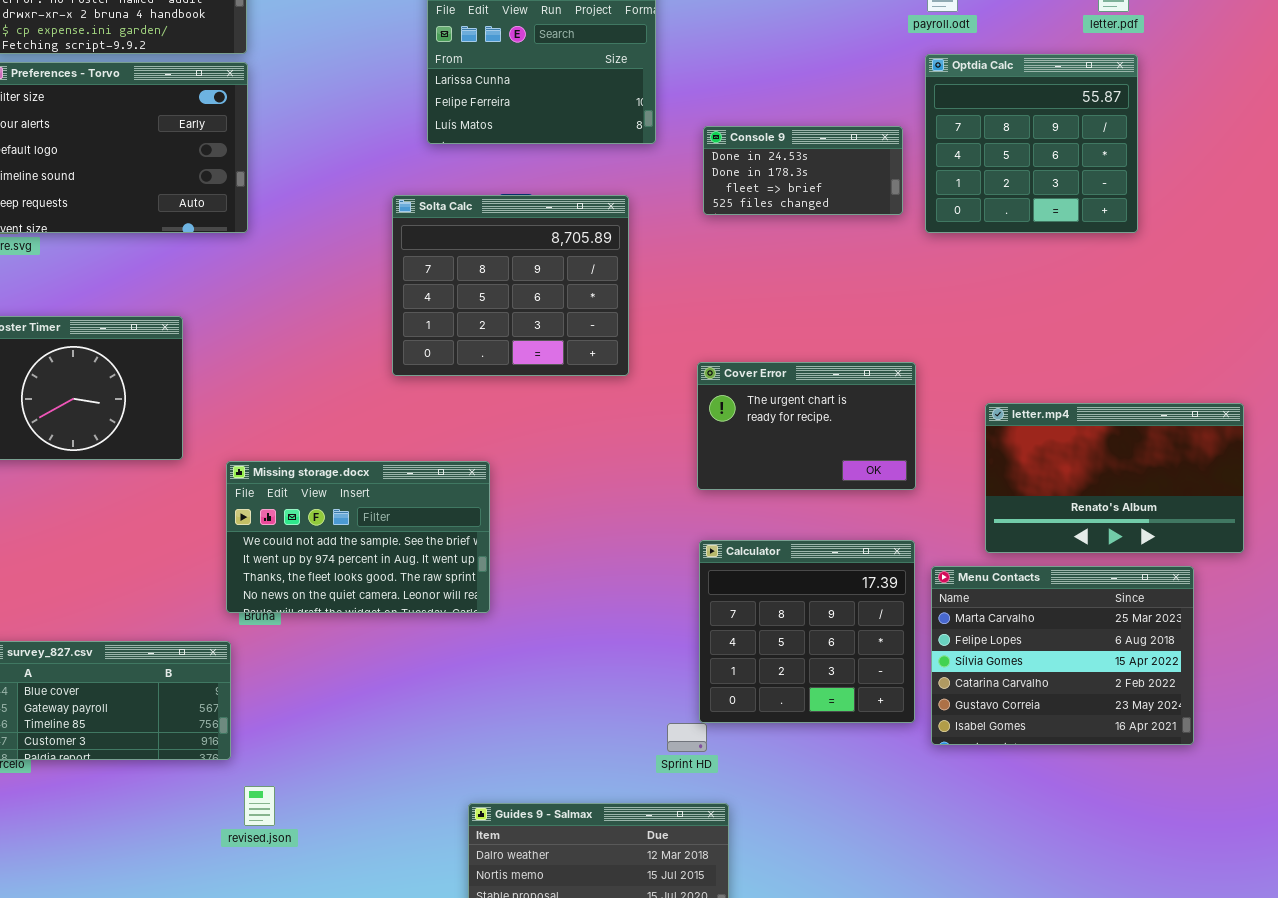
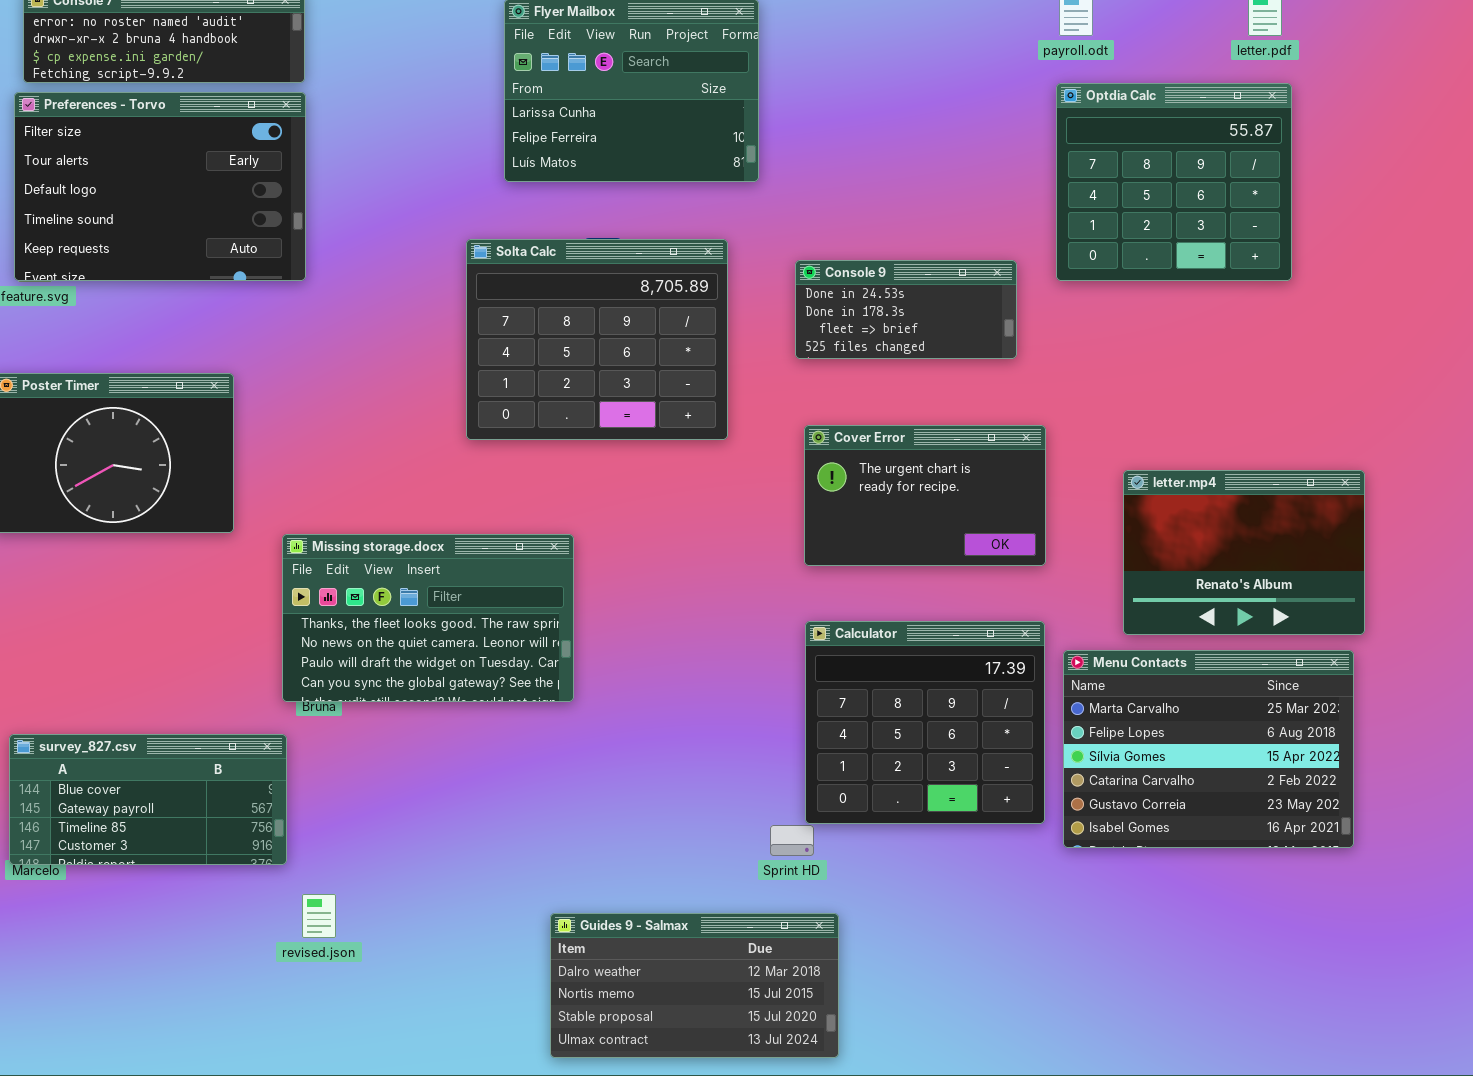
Console 9: [703,126,903,215] -> [795,260,1017,359], moved
letter.mp4: [985,403,1244,553] -> [1123,470,1365,635], resized
Missing storage.docx: [226,461,490,613] -> [282,534,574,702], scrolled down 2 rows

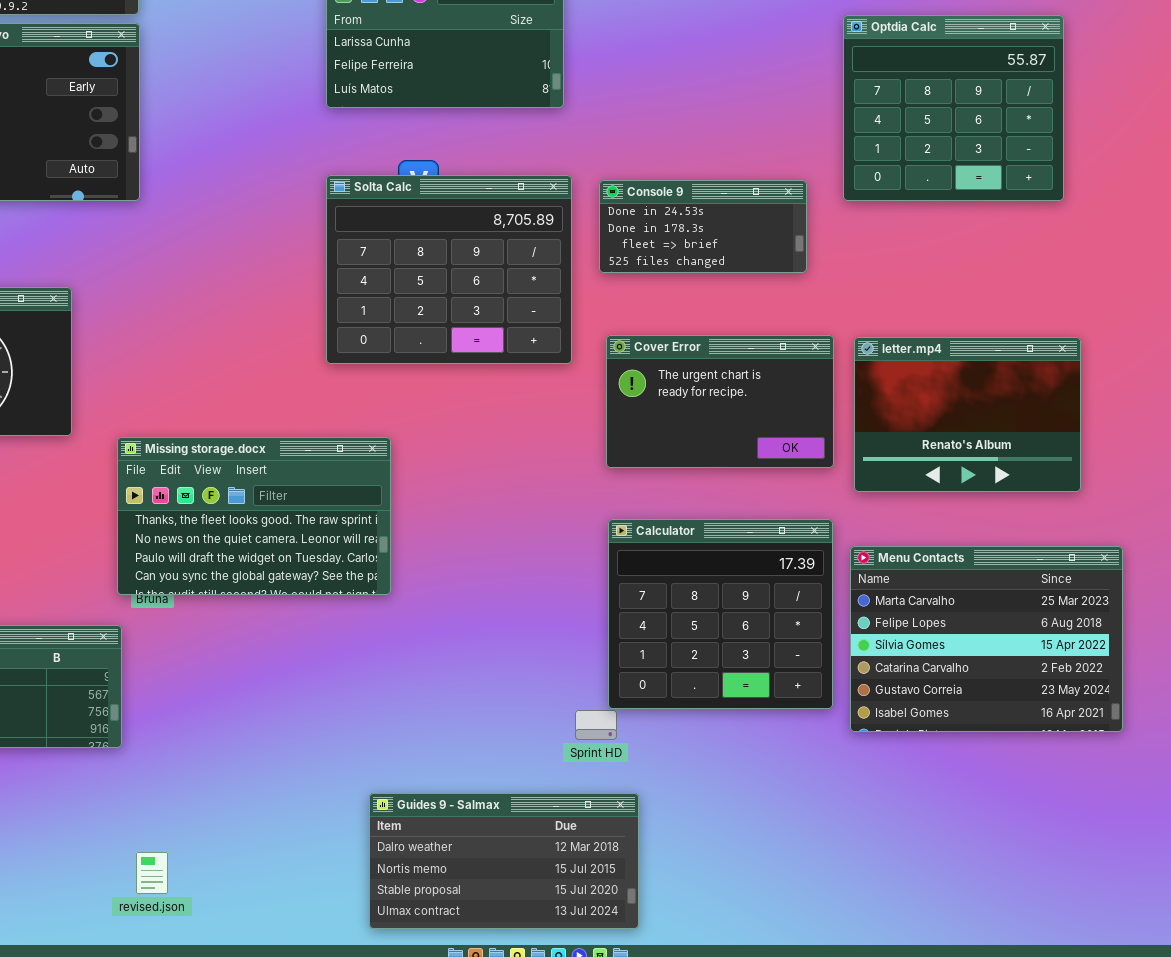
Solta Calc: [466,239,728,440] -> [326,175,572,364], moved
letter.mp4: [1123,470,1365,635] -> [854,337,1081,492], moved
revised.json: [302,894,336,938] -> [136,852,168,894], moved

